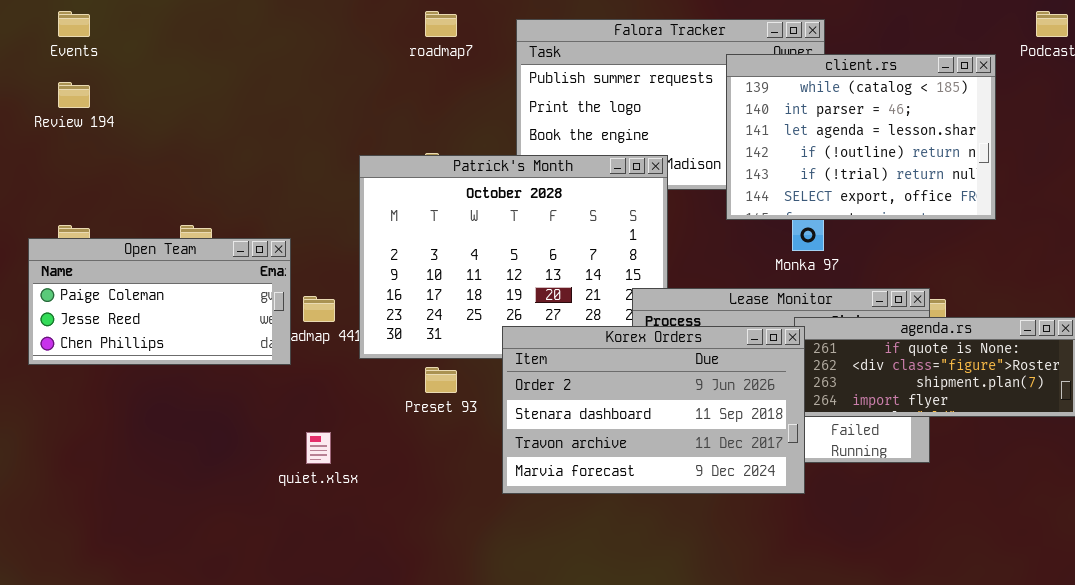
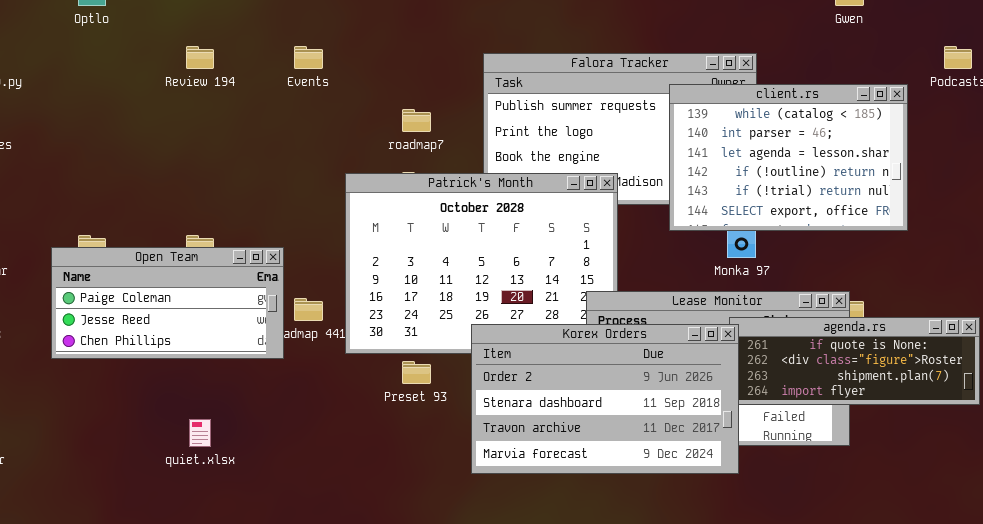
Events: [58,11,90,37] -> [294,46,323,69], moved
roadmap7: [425,11,457,37] -> [402,109,431,132], moved
Review 194: [58,82,90,108] -> [186,46,214,69], moved
quiet.xlsx: [306,432,331,464] -> [189,419,211,447], moved

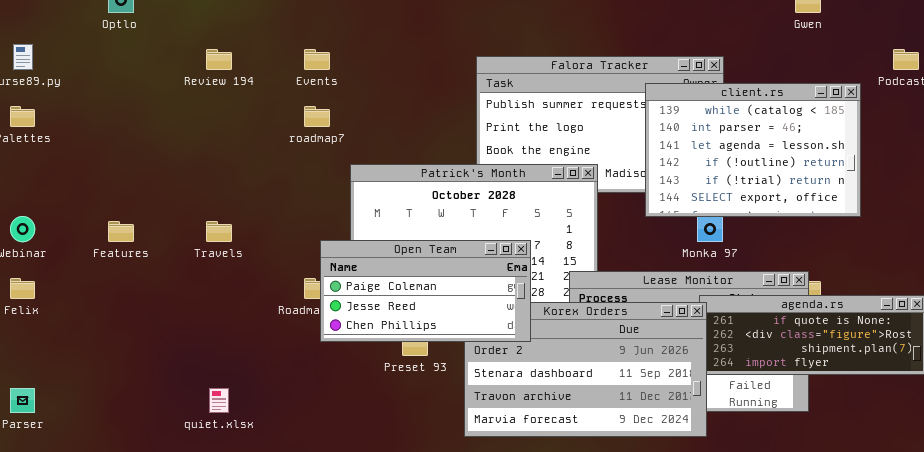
roadmap7: [402,109,431,132] -> [304,106,330,127], moved
Open Team: [51,247,284,359] -> [320,240,531,342], moved

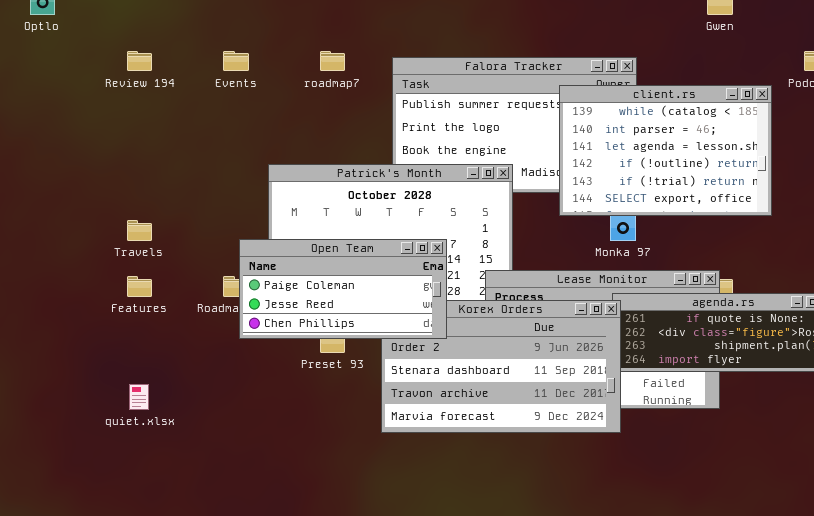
roadmap7: [304,106,330,127] -> [320,51,345,71], moved
Features: [108,221,134,242] -> [127,276,152,297], moved

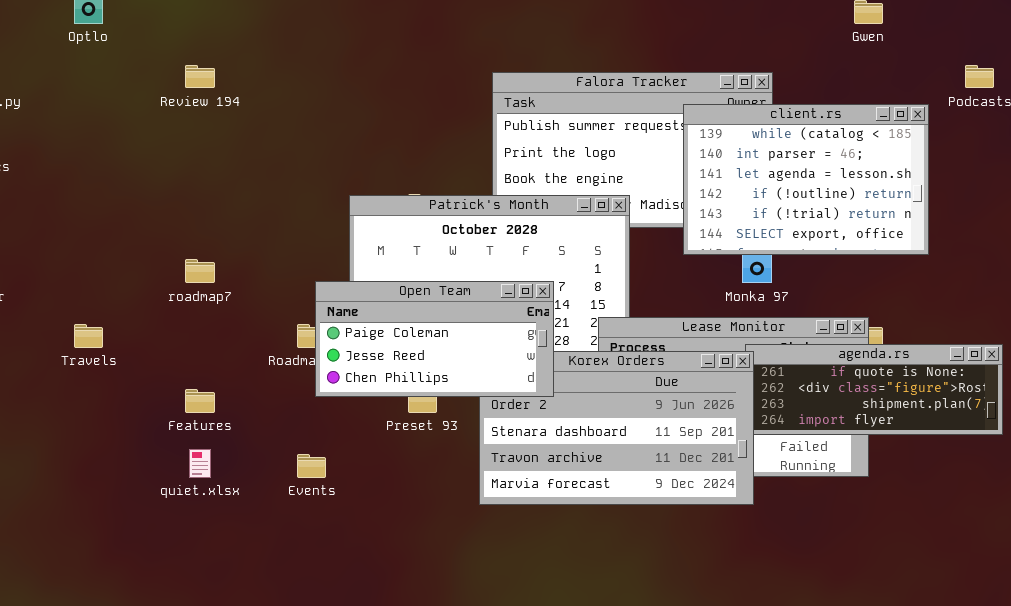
Events: [223,51,249,71] -> [297,454,326,478], moved
roadmap7: [320,51,345,71] -> [185,259,215,283], moved
Travels: [127,220,152,241] -> [74,324,103,348], moved
Features: [127,276,152,297] -> [185,389,215,413], moved

